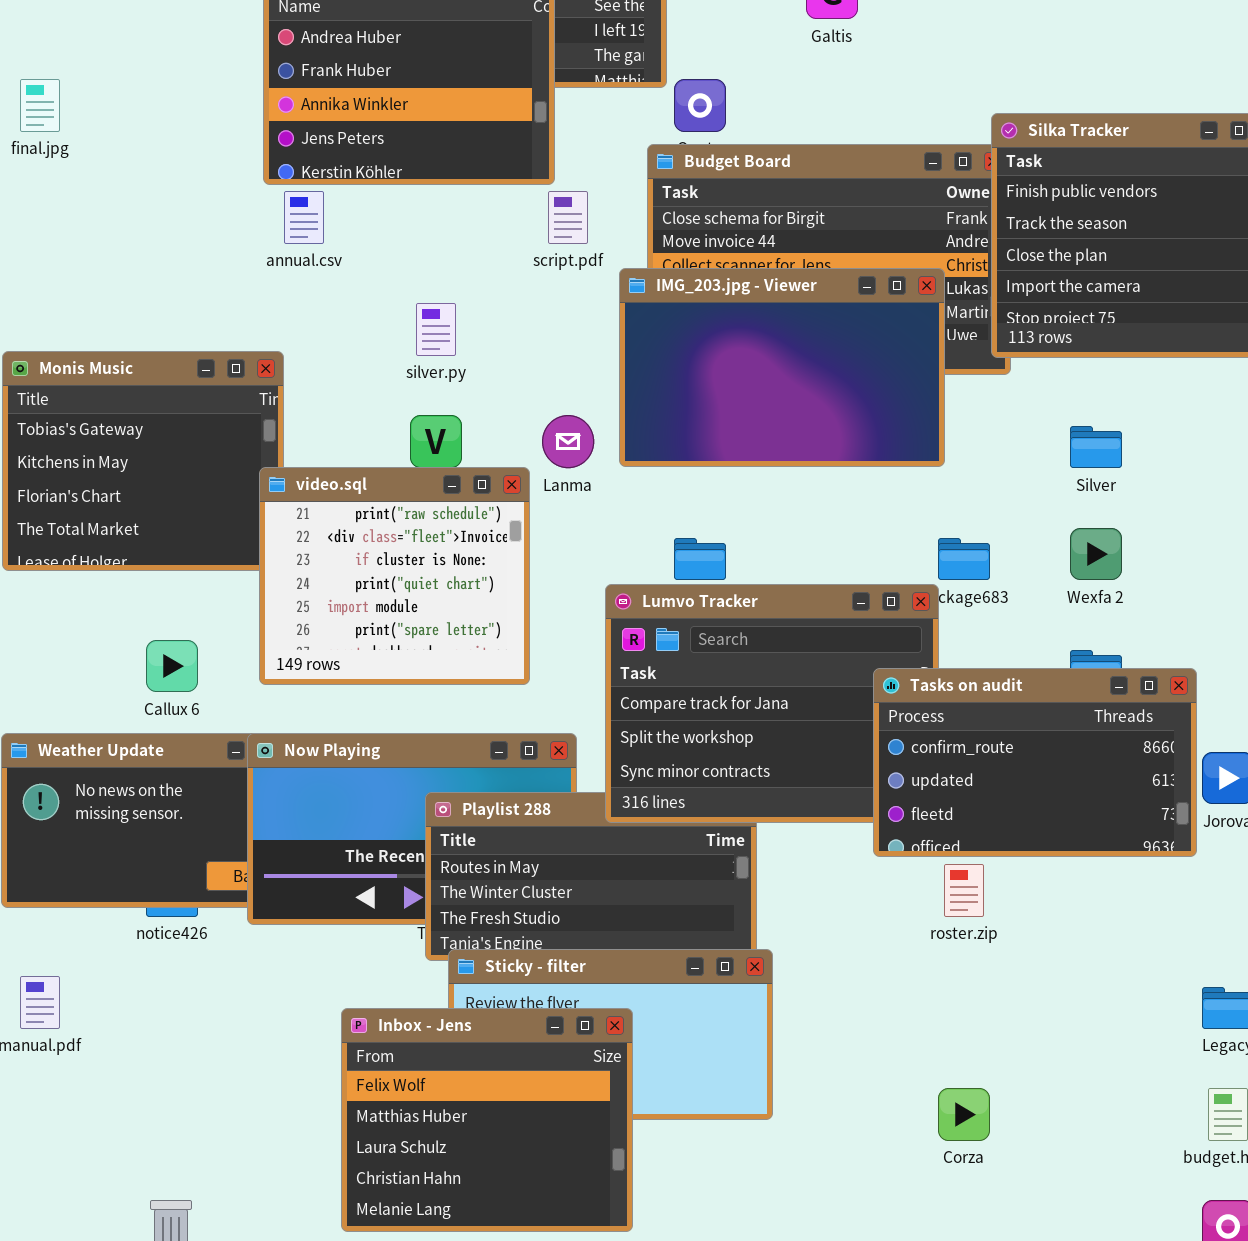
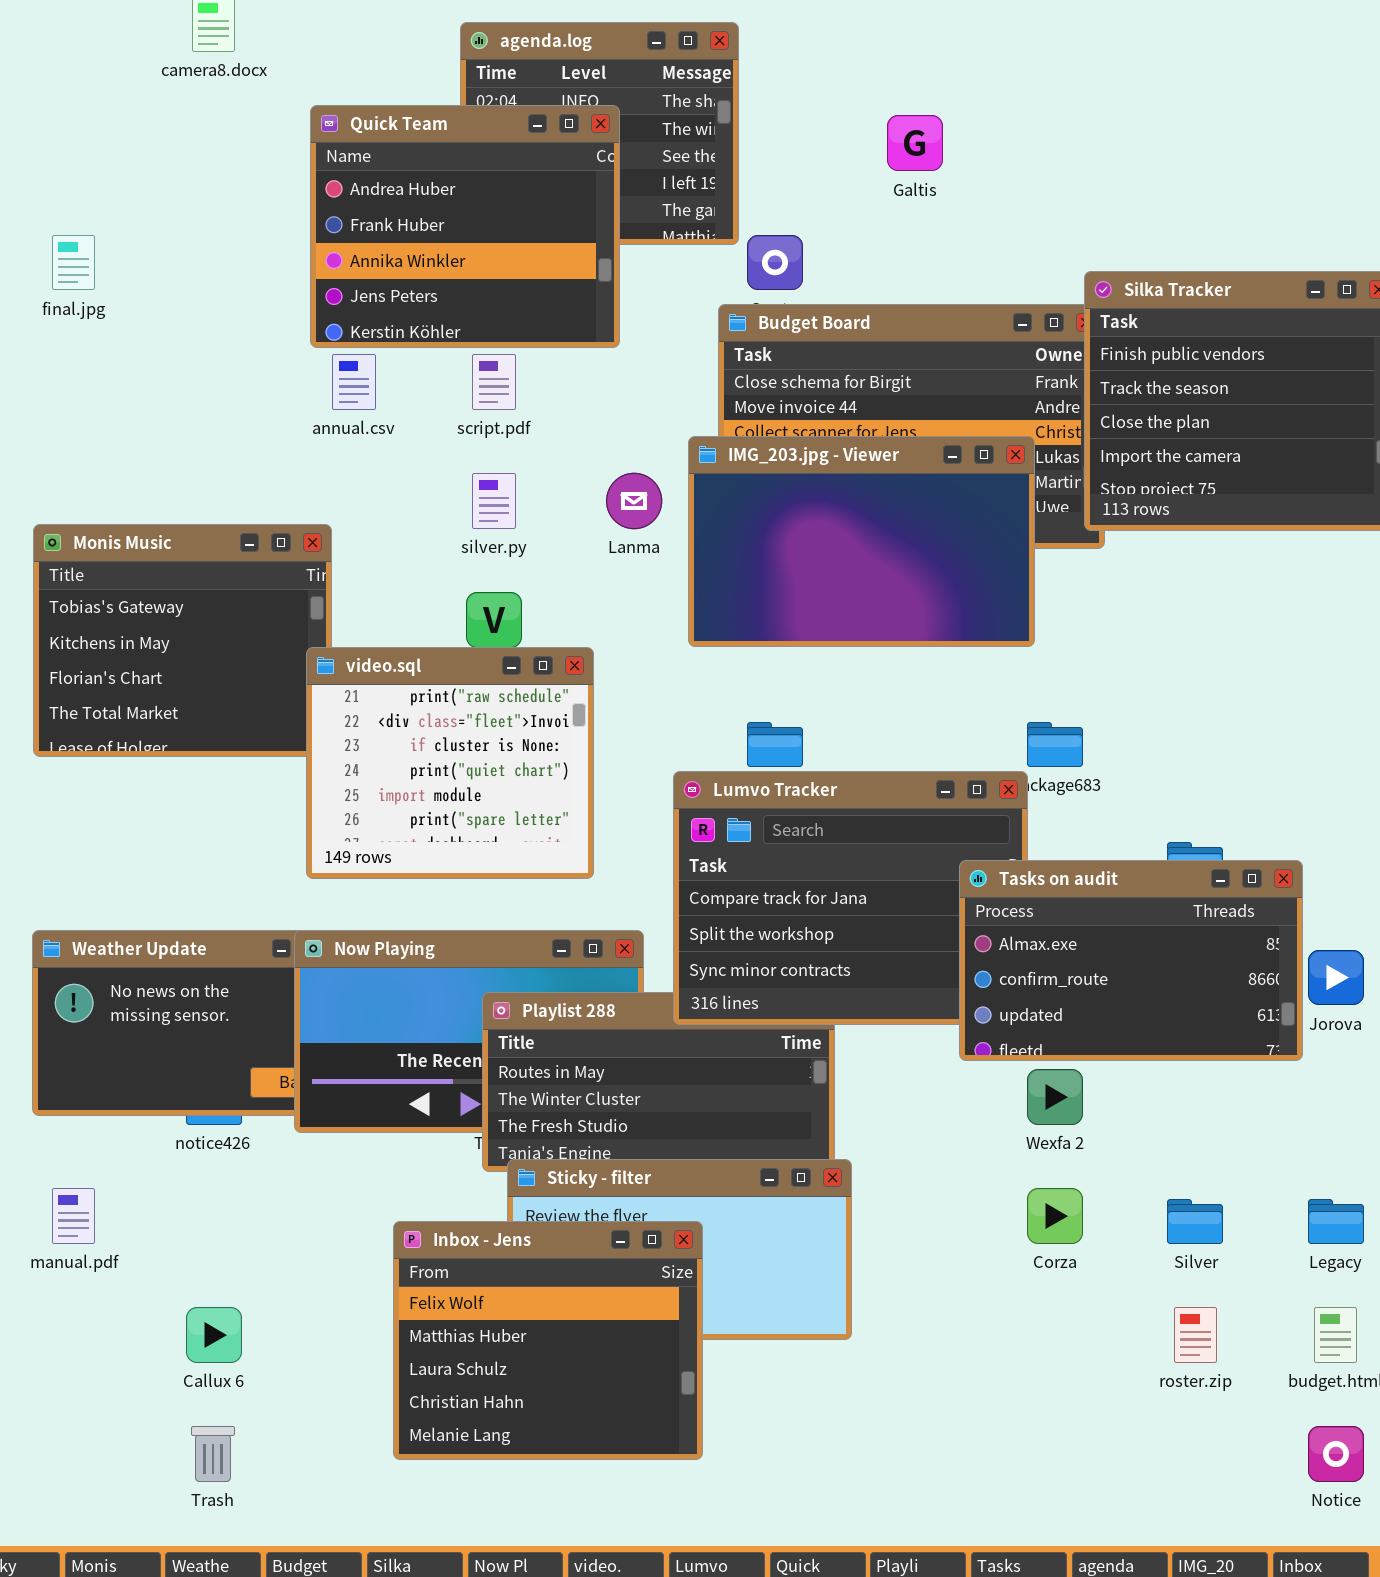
script.pdf: [548,191,588,244] -> [472,354,516,410], moved
Lanma: [542,415,594,468] -> [606,473,662,529], moved
Silver: [1070,426,1122,468] -> [1167,1199,1223,1244], moved
Wexfa 2: [1070,528,1122,580] -> [1027,1069,1083,1125], moved
Callux 6: [146,640,198,692] -> [186,1307,242,1363], moved
Tasks on audit: [873,668,1197,857] -> [959,860,1303,1061], scrolled up 1 row
roster.zip: [944,864,984,917] -> [1174,1307,1217,1363], moved
Corza: [938,1088,990,1141] -> [1027,1188,1083,1244], moved

